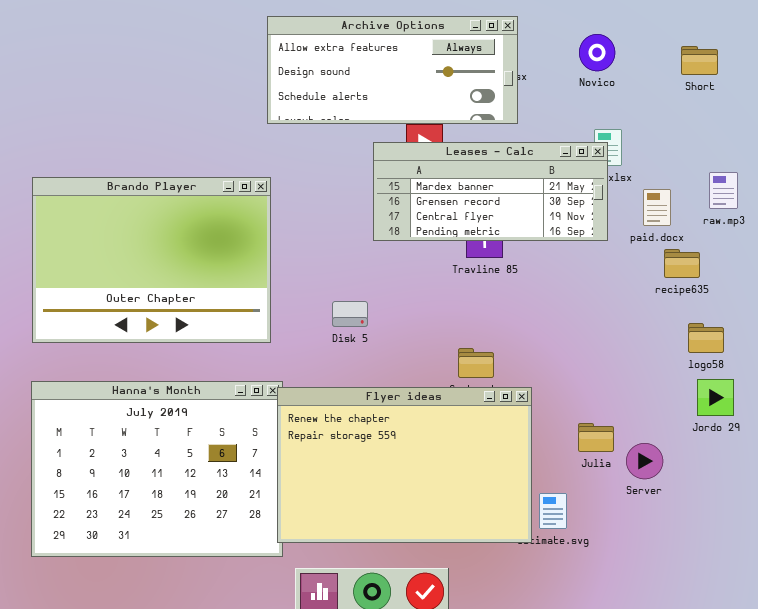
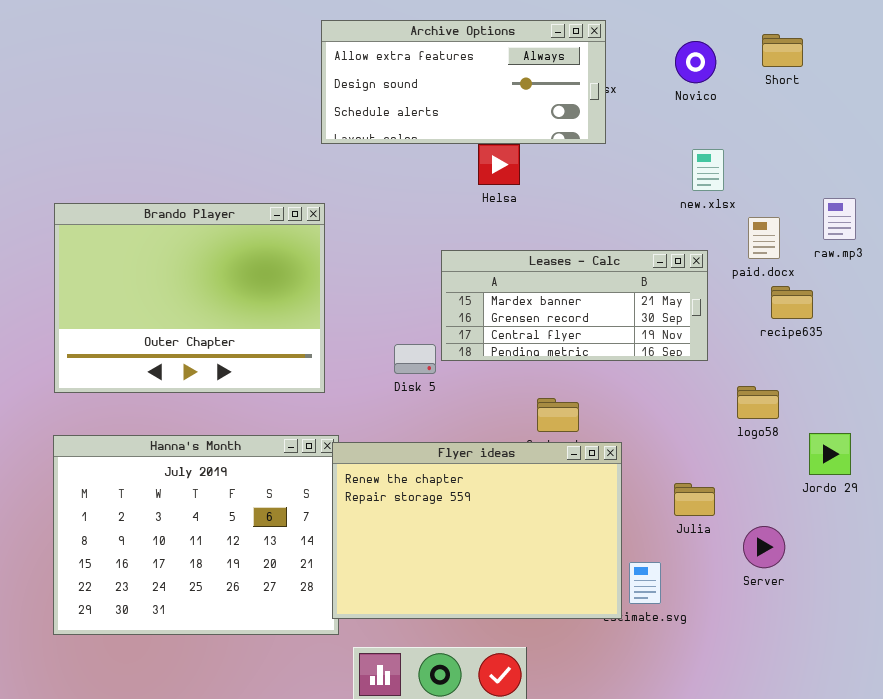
Short: [681,46,718,75] -> [762,34,803,67], moved
Leases - Calc: [373,142,608,241] -> [441,250,708,361], moved
logo58: [688,323,724,353] -> [737,386,779,419], moved
Server: [626,443,663,479] -> [743,526,785,568], moved

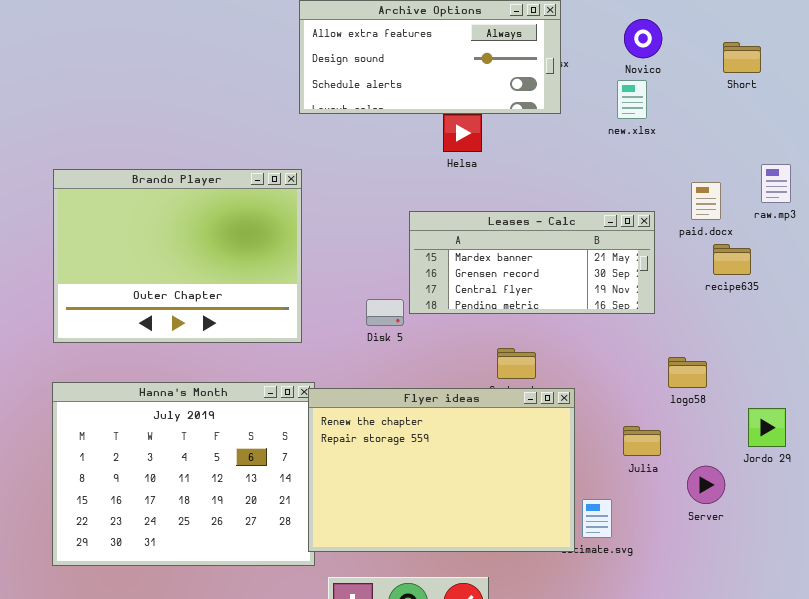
Short: [762,34,803,67] -> [723,42,761,73], moved
new.xlsx: [692,149,724,191] -> [617,80,647,119], moved
logo58: [737,386,779,419] -> [668,357,707,388], moved
Jordo 29: [809,433,851,475] -> [748,408,786,447], moved

